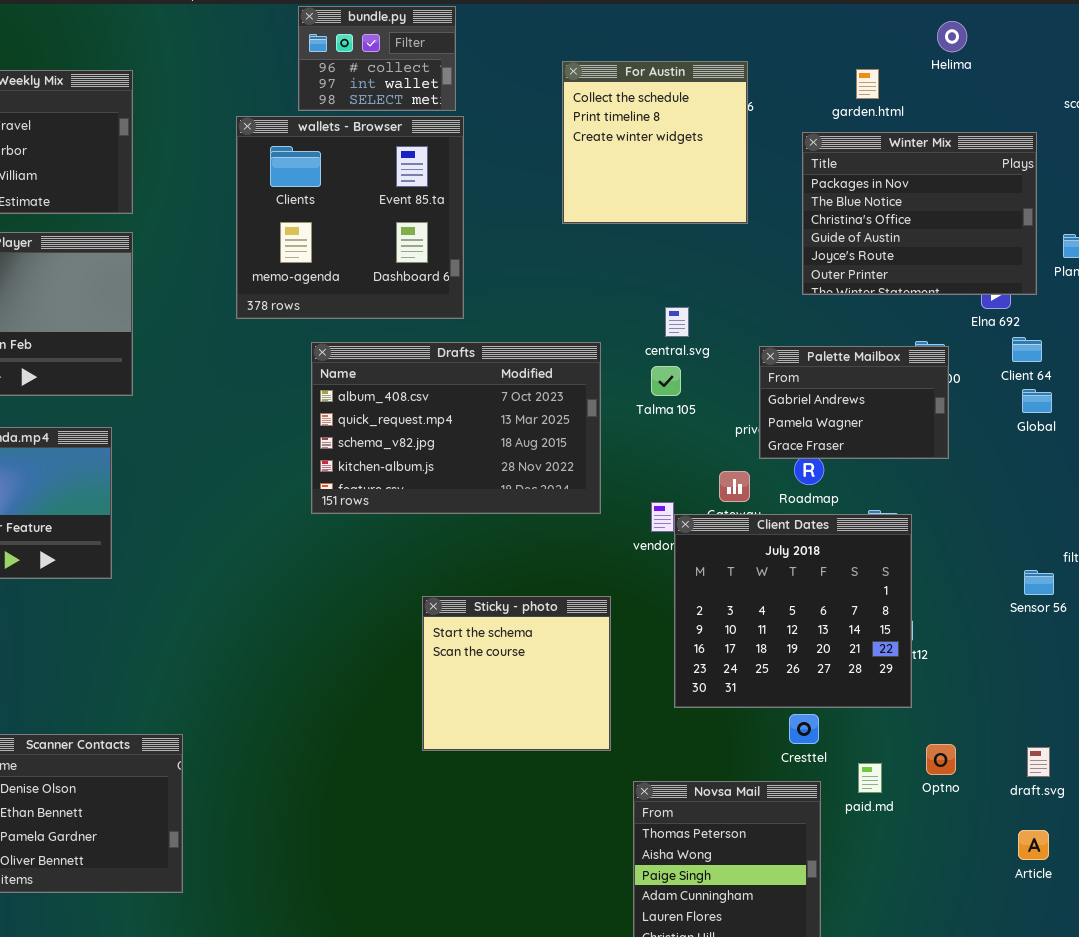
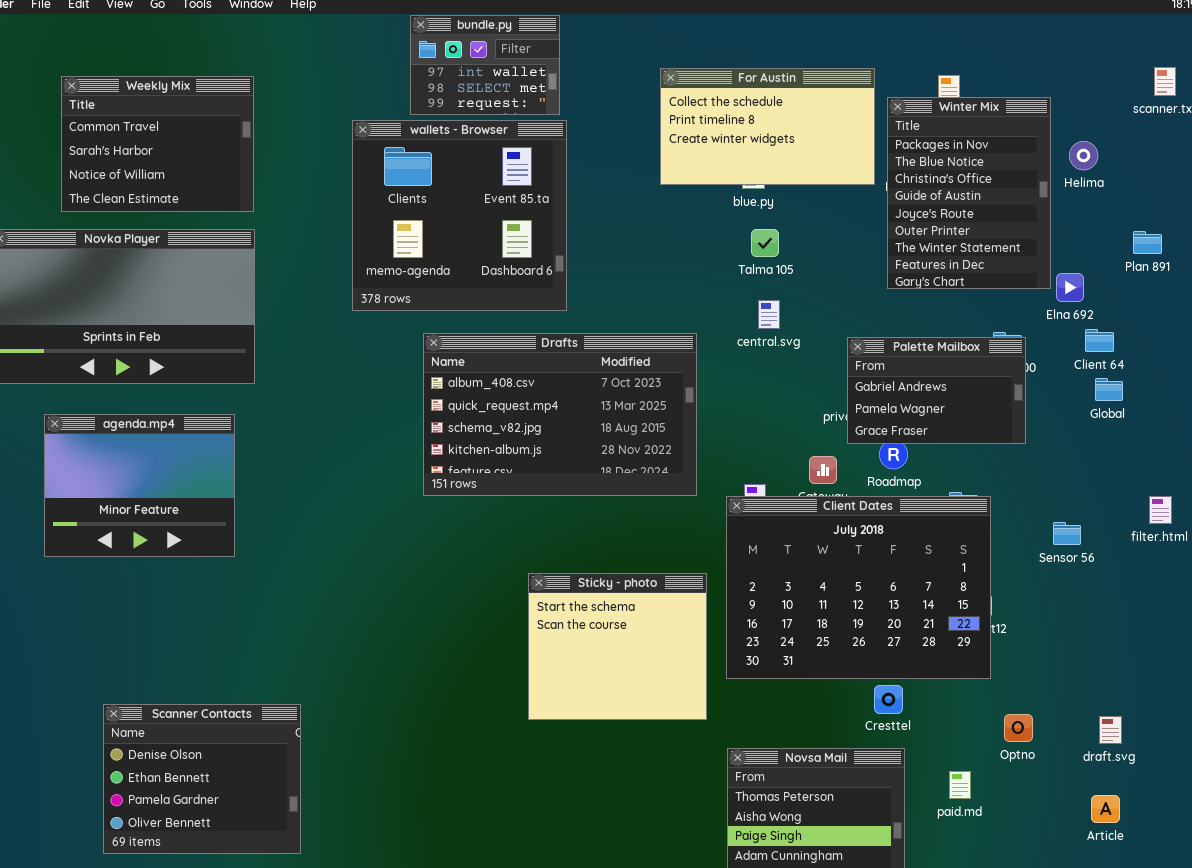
bundle.py: [298,6,456,111] -> [410,15,560,115], scrolled down 1 row
Helima: [937,21,967,52] -> [1069,141,1098,170], moved
For Austin: [562,61,748,224] -> [660,68,875,185], resized
Winter Mix: [802,132,1037,295] -> [887,97,1051,289], resized
Talma 105: [651,366,681,396] -> [751,229,779,257], moved
Client Dates: [674,514,912,708] -> [726,496,991,679], resized
Sensor 56: [1024,570,1054,595] -> [1053,522,1081,545], moved
paid.md: [858,763,882,793] -> [949,771,971,799], moved

